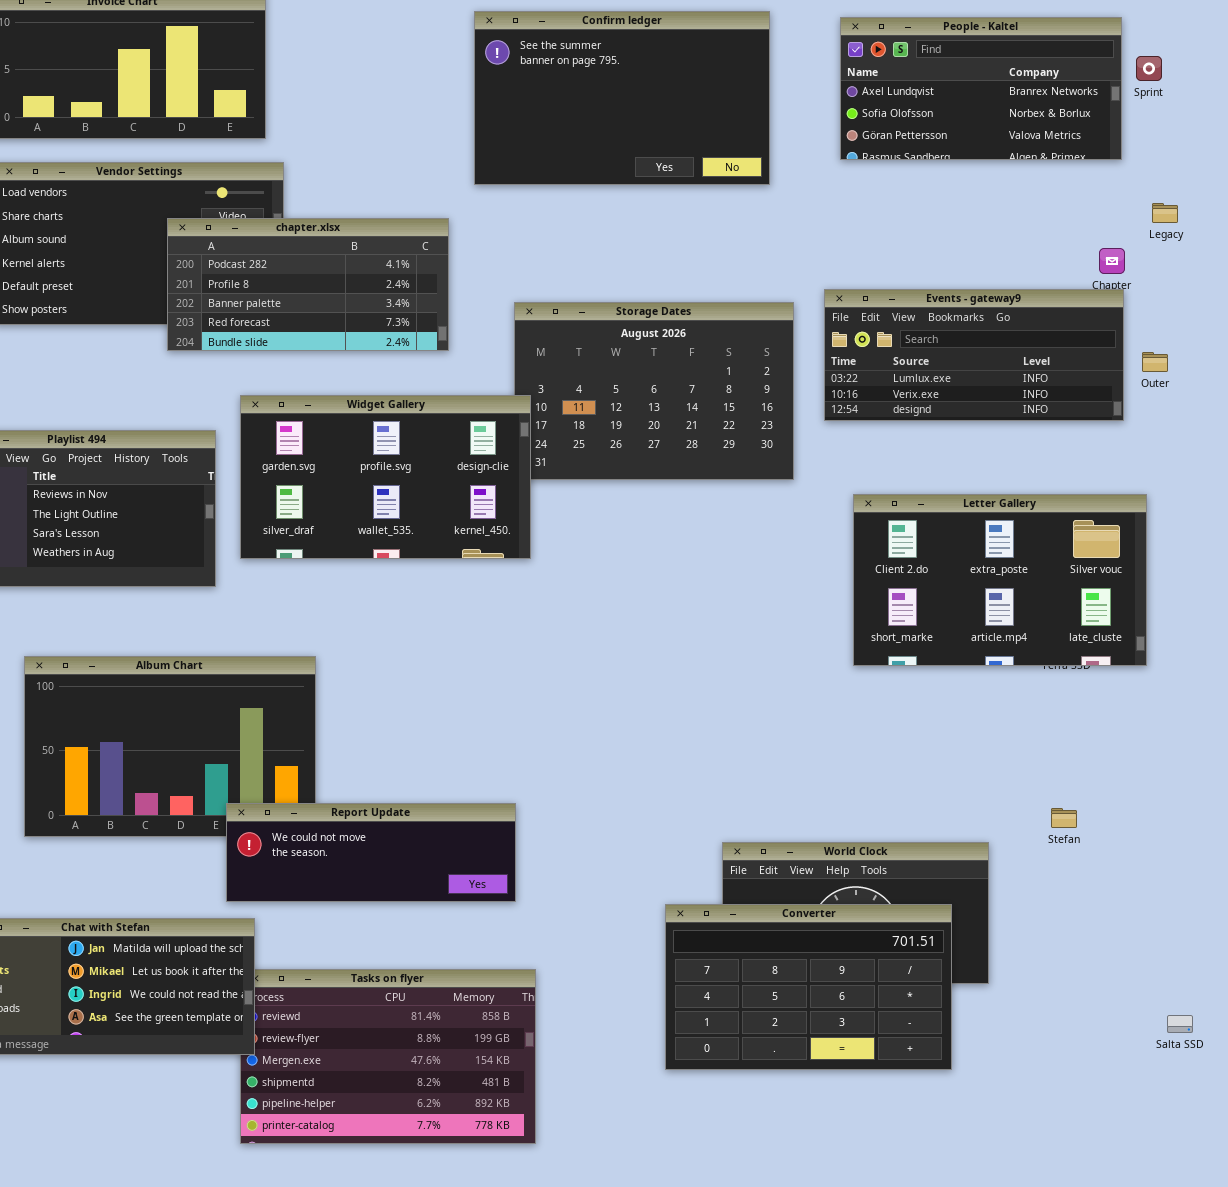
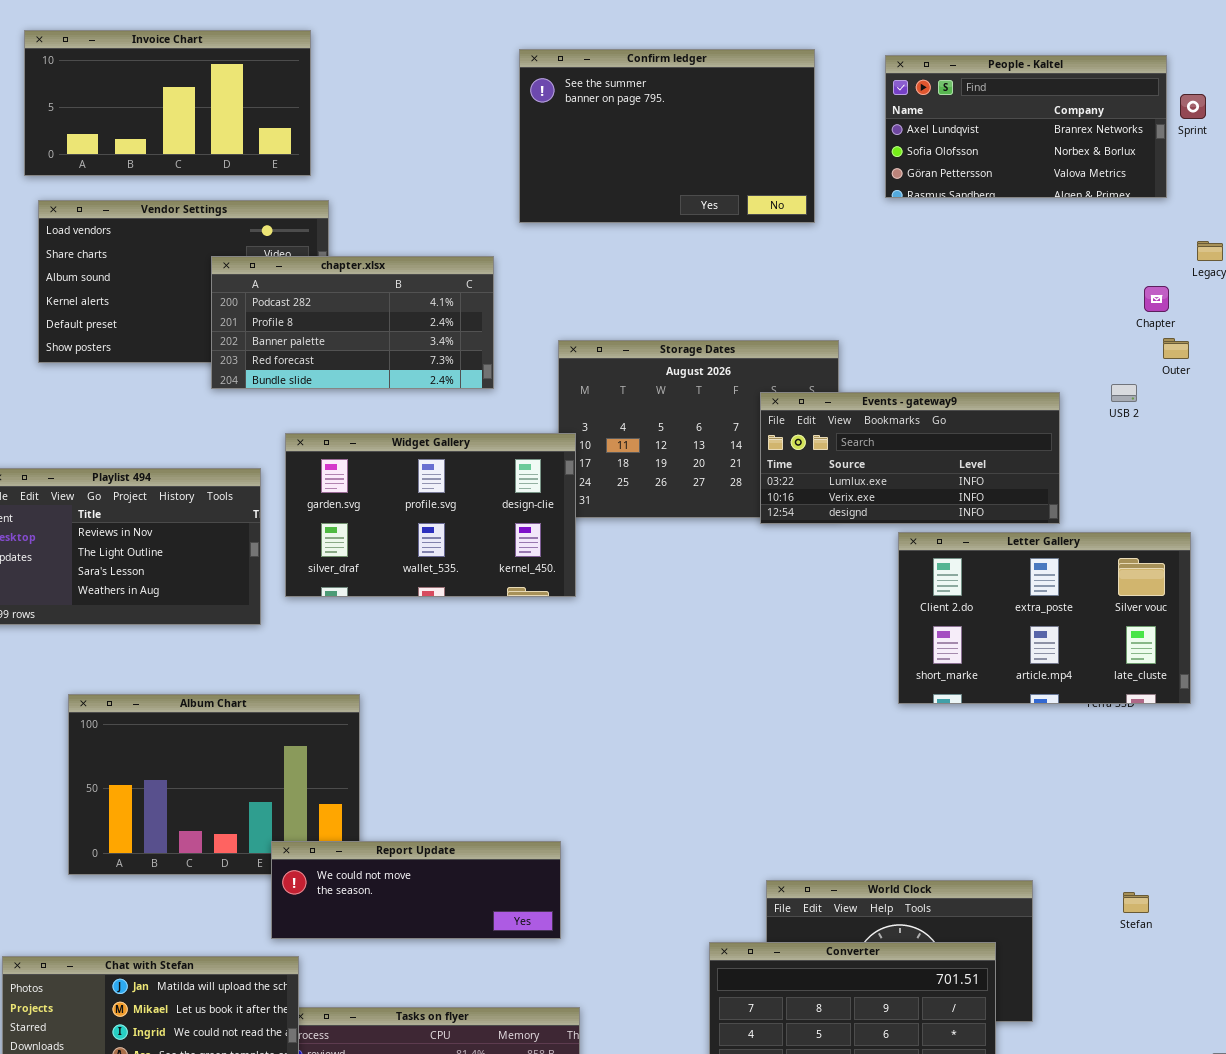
Events - gateway9: [824,289,1124,421] -> [760,392,1060,524], moved
Outer: [1142,352,1168,372] -> [1163,338,1189,359], moved
Stefan: [1051,808,1077,828] -> [1123,892,1149,913], moved

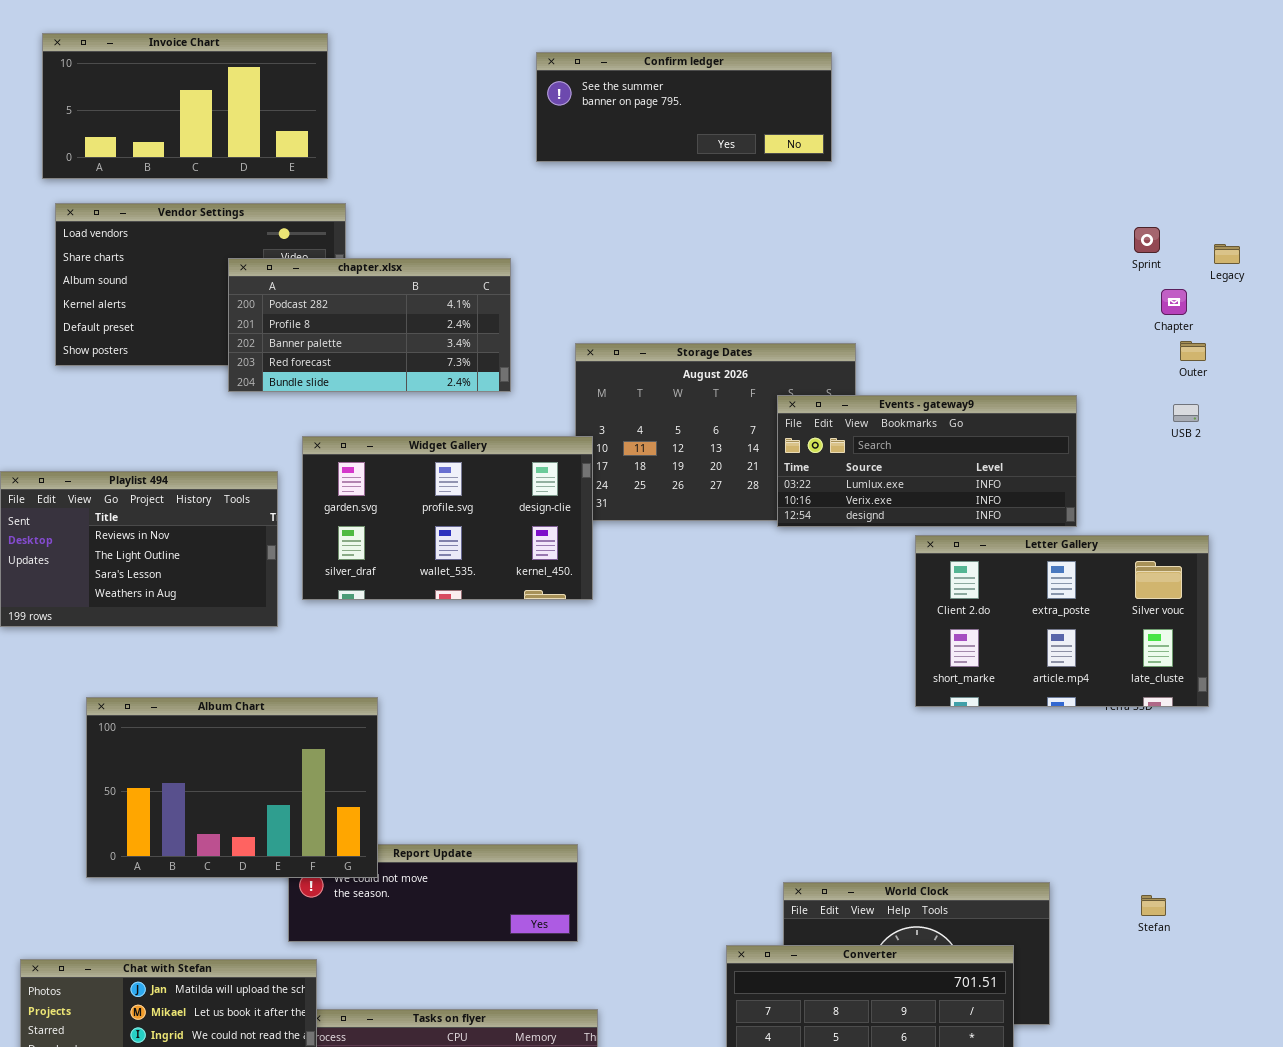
Confirm ledger: [519,49,815,223] -> [536,52,832,162], resized
People - Kaltel: [885,55,1167,198] -> none, closed
Sprint: [1180,94,1206,119] -> [1134,227,1160,253], moved
USB 2: [1111,384,1137,402] -> [1173,404,1199,422], moved
Album Chart: [68,694,360,875] -> [86,697,378,878], raised

